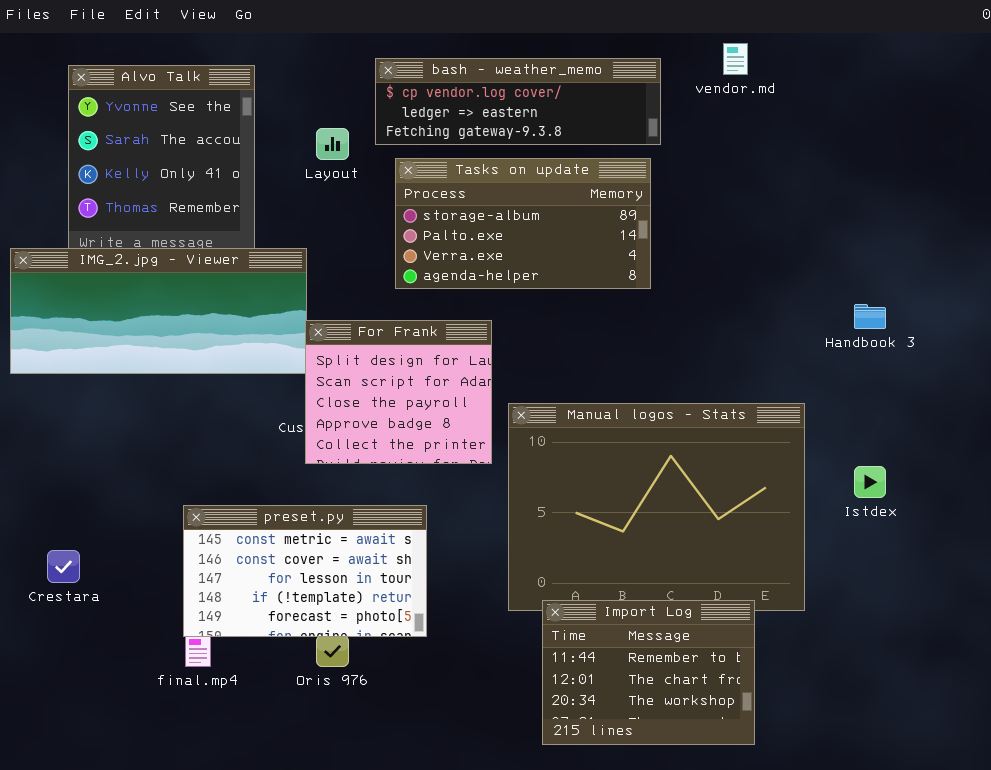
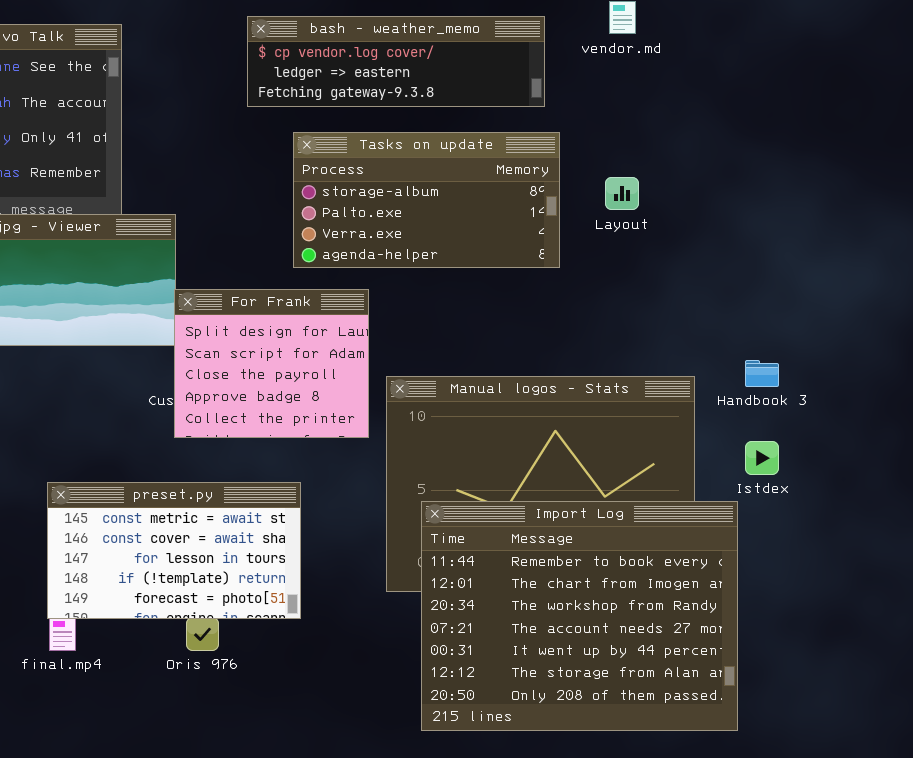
Layout: [316,128,349,160] -> [605,177,639,210], moved
Tasks on update: [395,158,651,289] -> [293,132,560,268], moved
Handbook 3: [854,304,886,329] -> [745,360,779,387], moved
Import Log: [542,600,755,745] -> [421,501,738,731], resized

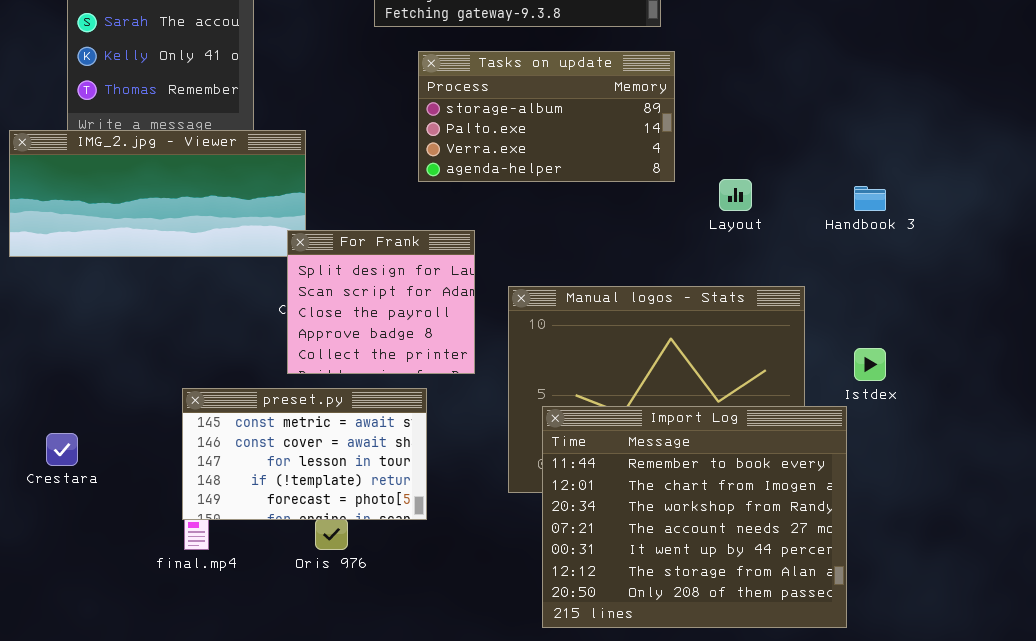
Layout: [605,177,639,210] -> [719,179,752,211], moved
For Frank: [174,289,369,438] -> [287,230,475,374], moved
Handbook 3: [745,360,779,387] -> [854,186,886,211], moved

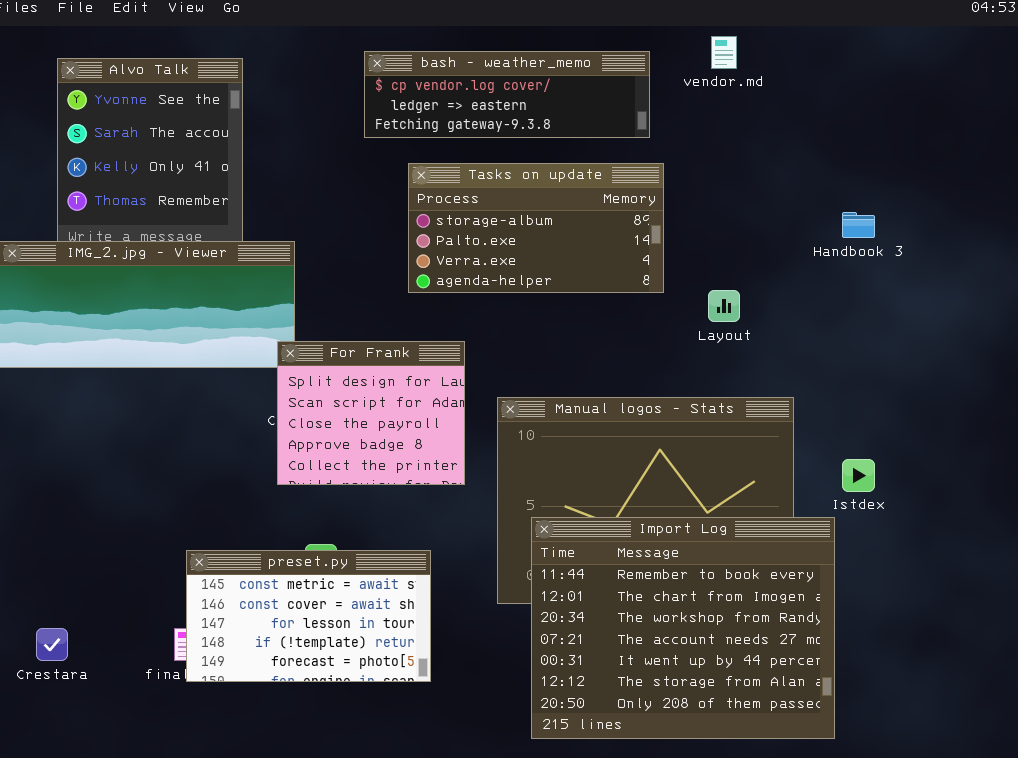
Handbook 3: [854,186,886,211] -> [842,212,875,238], moved
preset.py: [182,388,427,520] -> [186,550,431,682], moved
Crestara: [46,433,78,466] -> [36,628,68,661], moved

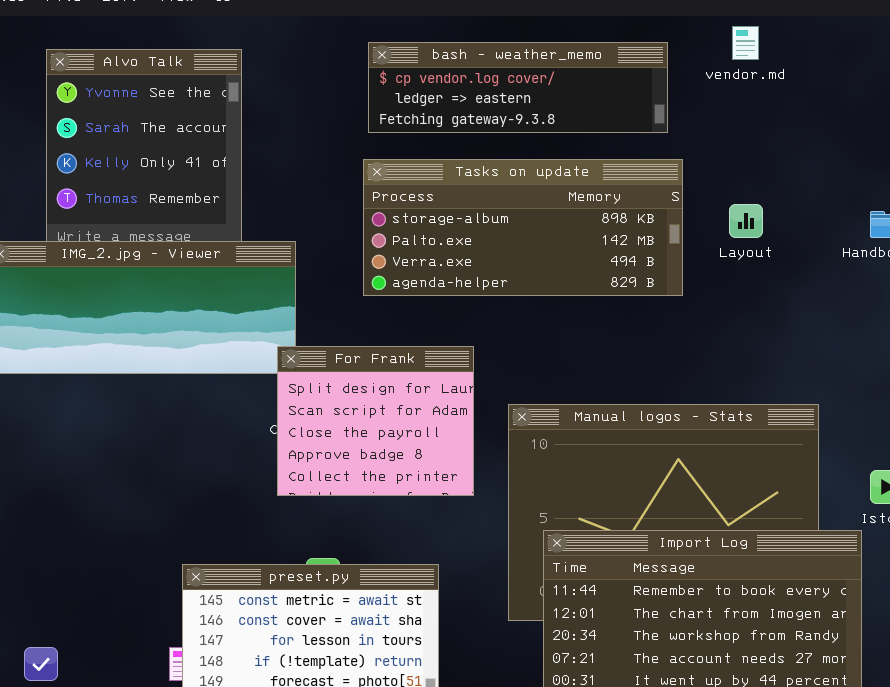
Tasks on update: [408,163,664,293] -> [363,159,683,296], resized
Layout: [708,290,740,322] -> [729,204,763,238], moved

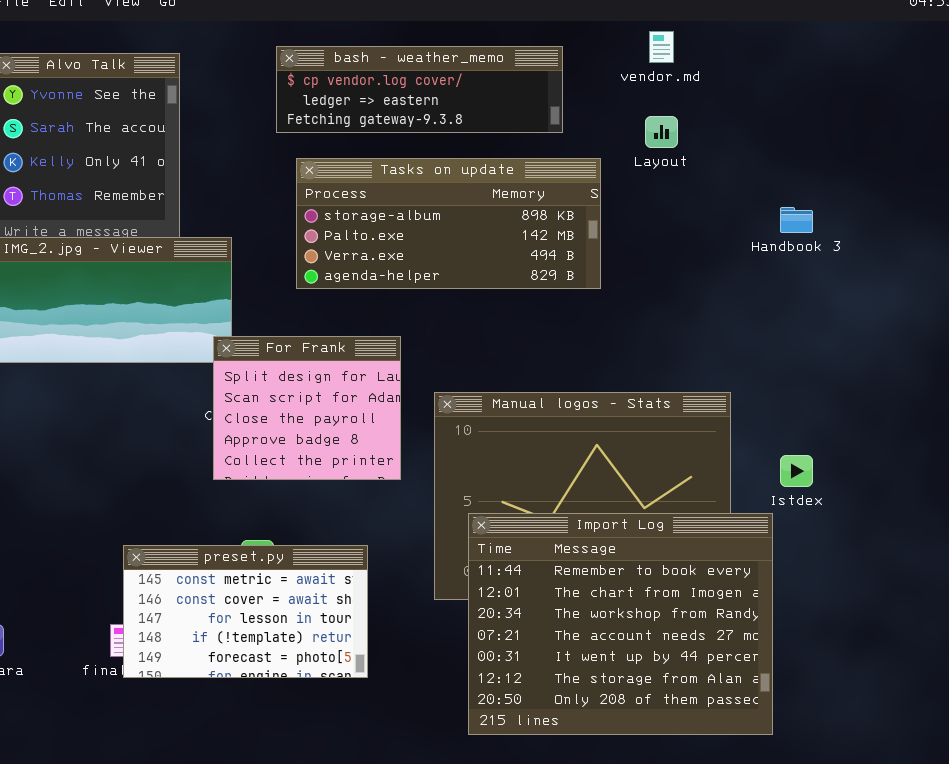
bash - weather_memo: [368,42,668,133] -> [276,46,563,133], moved
Layout: [729,204,763,238] -> [645,116,678,148], moved

